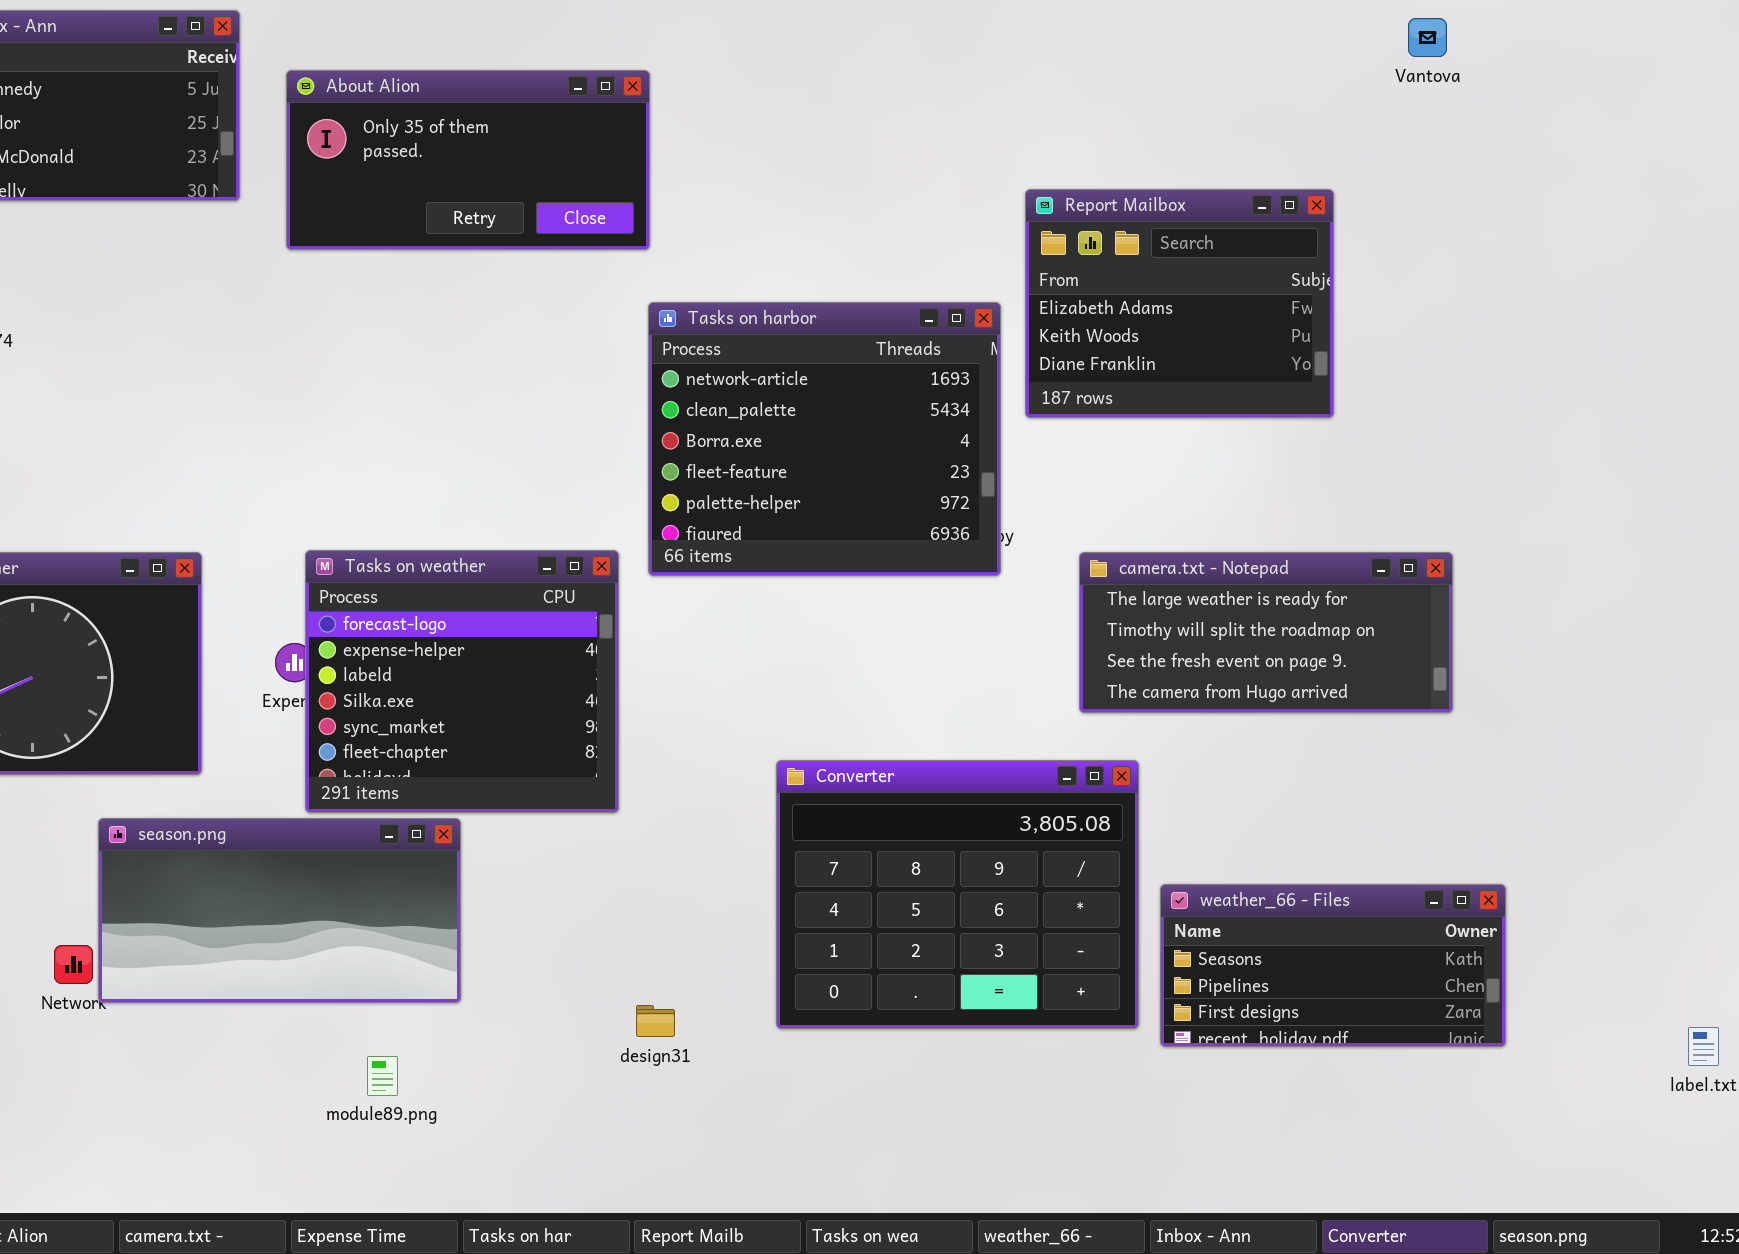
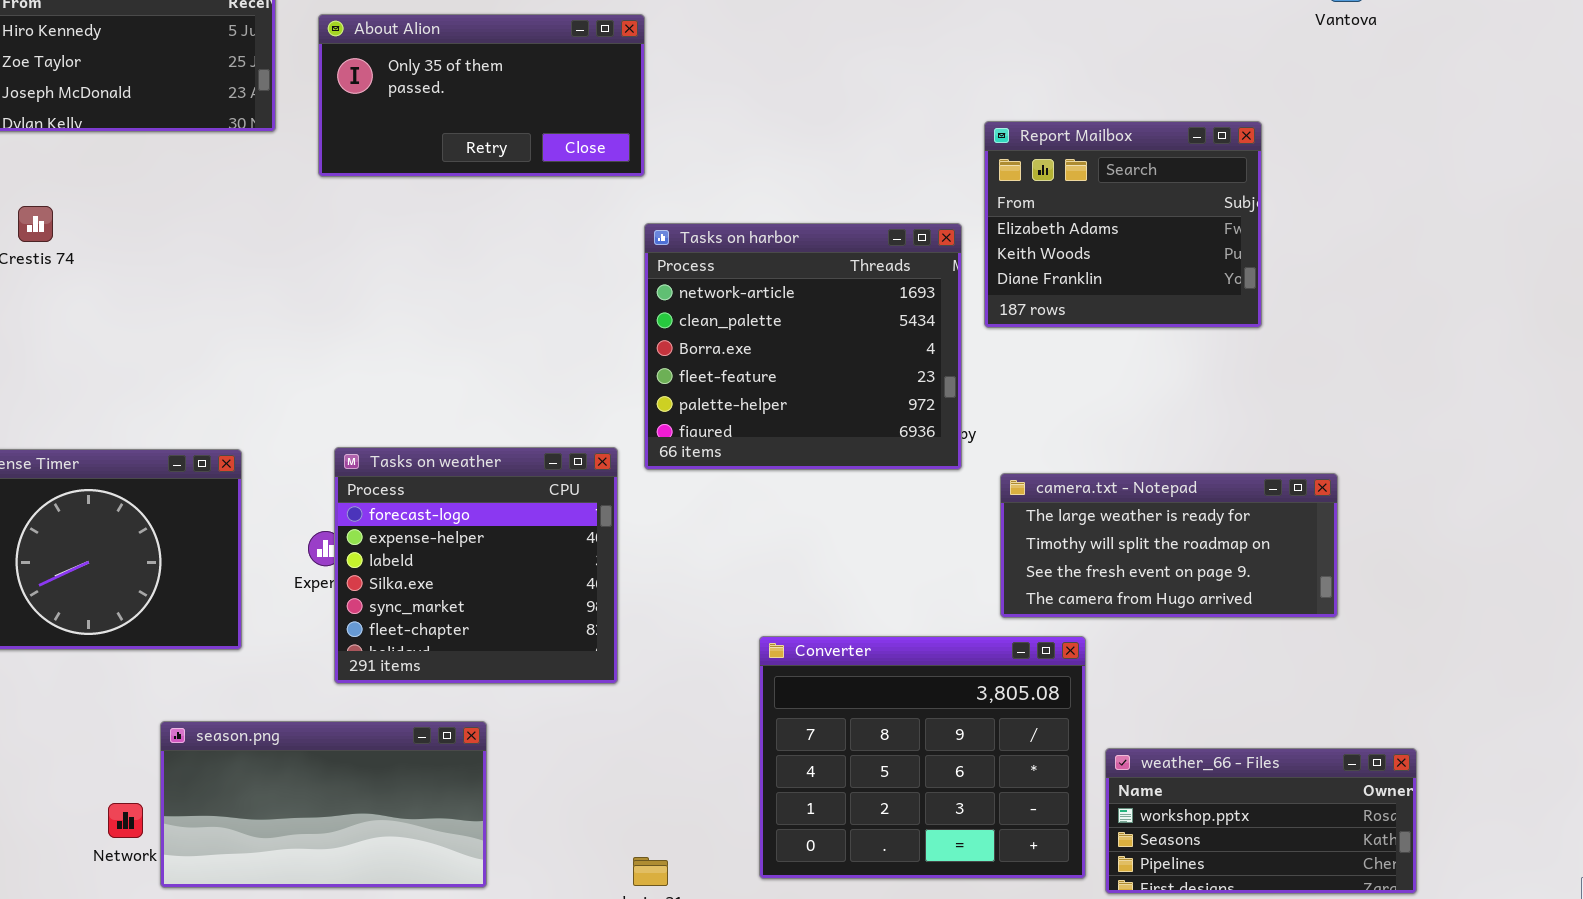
camera.txt - Notepad: [1079,552,1453,713] -> [1000,473,1338,618], moved
season.png: [98,818,461,1003] -> [160,721,487,888], moved
weather_66 - Files: [1160,884,1506,1047] -> [1105,748,1417,894], scrolled up 1 row

